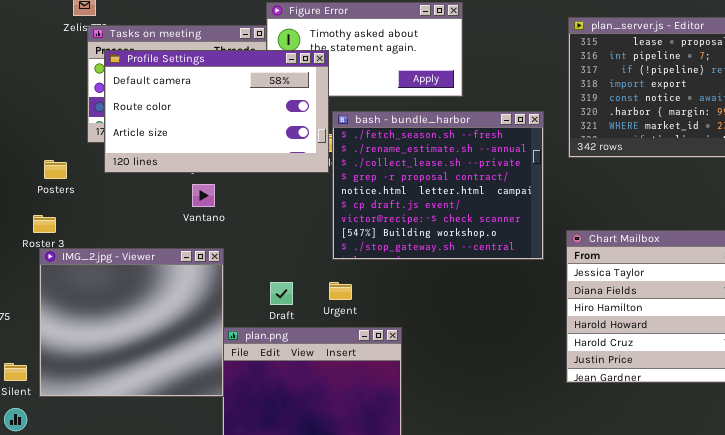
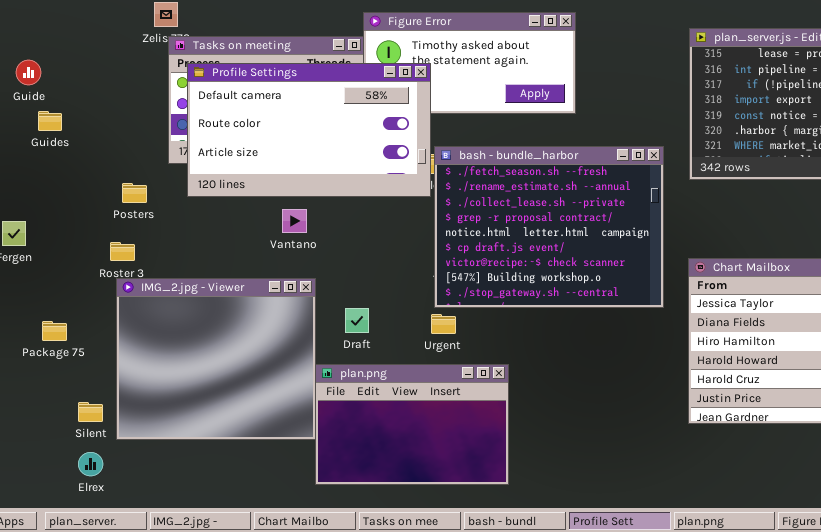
bash - bundle_harbor: [332,111,544,260] -> [434,146,664,308], moved
Draft: [270,282,293,305] -> [345,308,369,333], moved

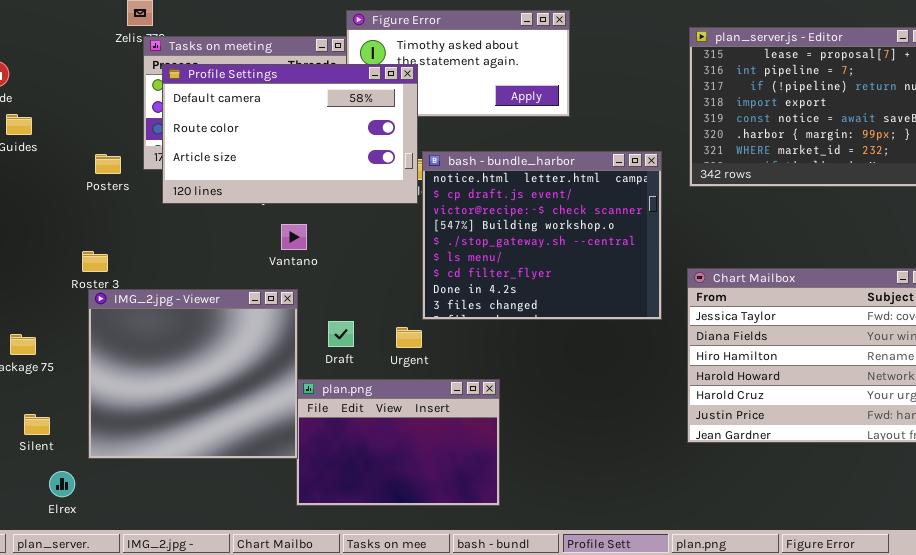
bash - bundle_harbor: [434,146,664,308] -> [422,151,662,320], scrolled down 4 rows
Posters: [122,183,147,203] -> [95,154,121,174], moved
Vantano: [282,209,307,233] -> [281,224,307,250], moved
Urgent: [431,314,456,334] -> [396,327,422,348], moved
Silent: [78,402,103,422] -> [24,414,50,435], moved

